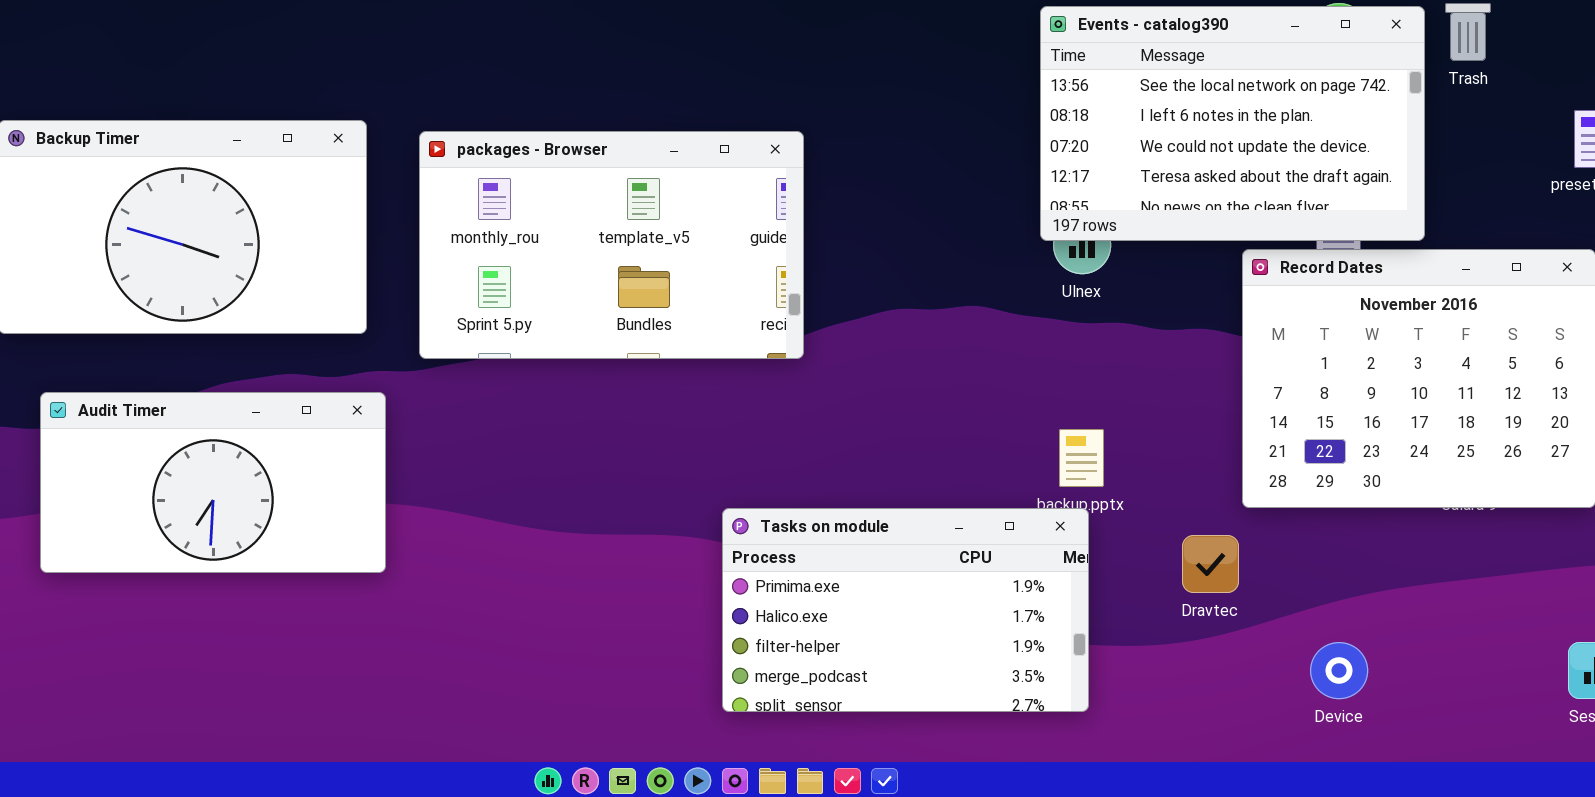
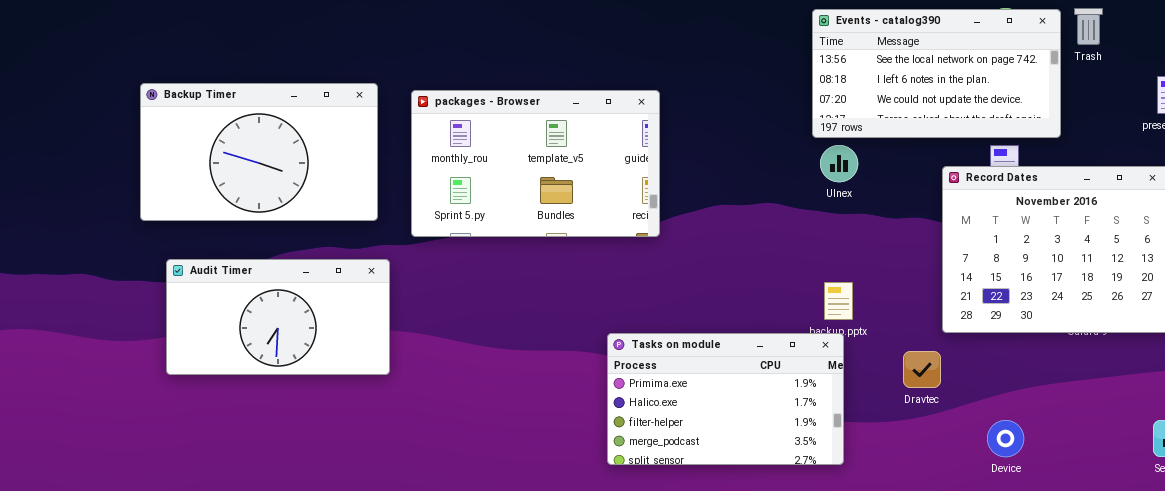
Events - catalog390: [1040,6,1425,241] -> [812,9,1061,138], resized

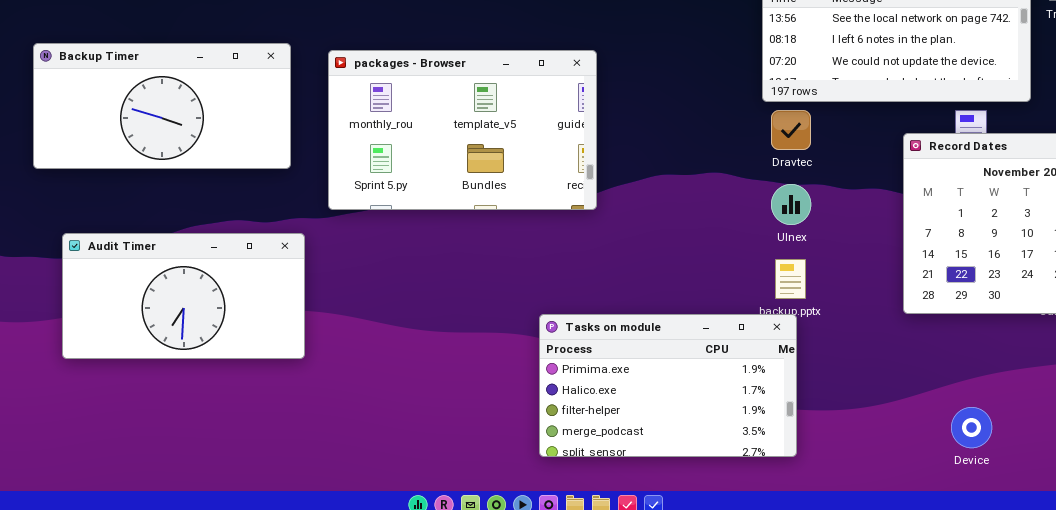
Backup Timer: [140,83,378,221] -> [33,43,291,169], resized
Ulnex: [820,145,858,182] -> [771,184,811,225], moved
Dravtec: [903,351,941,388] -> [771,110,811,150], moved

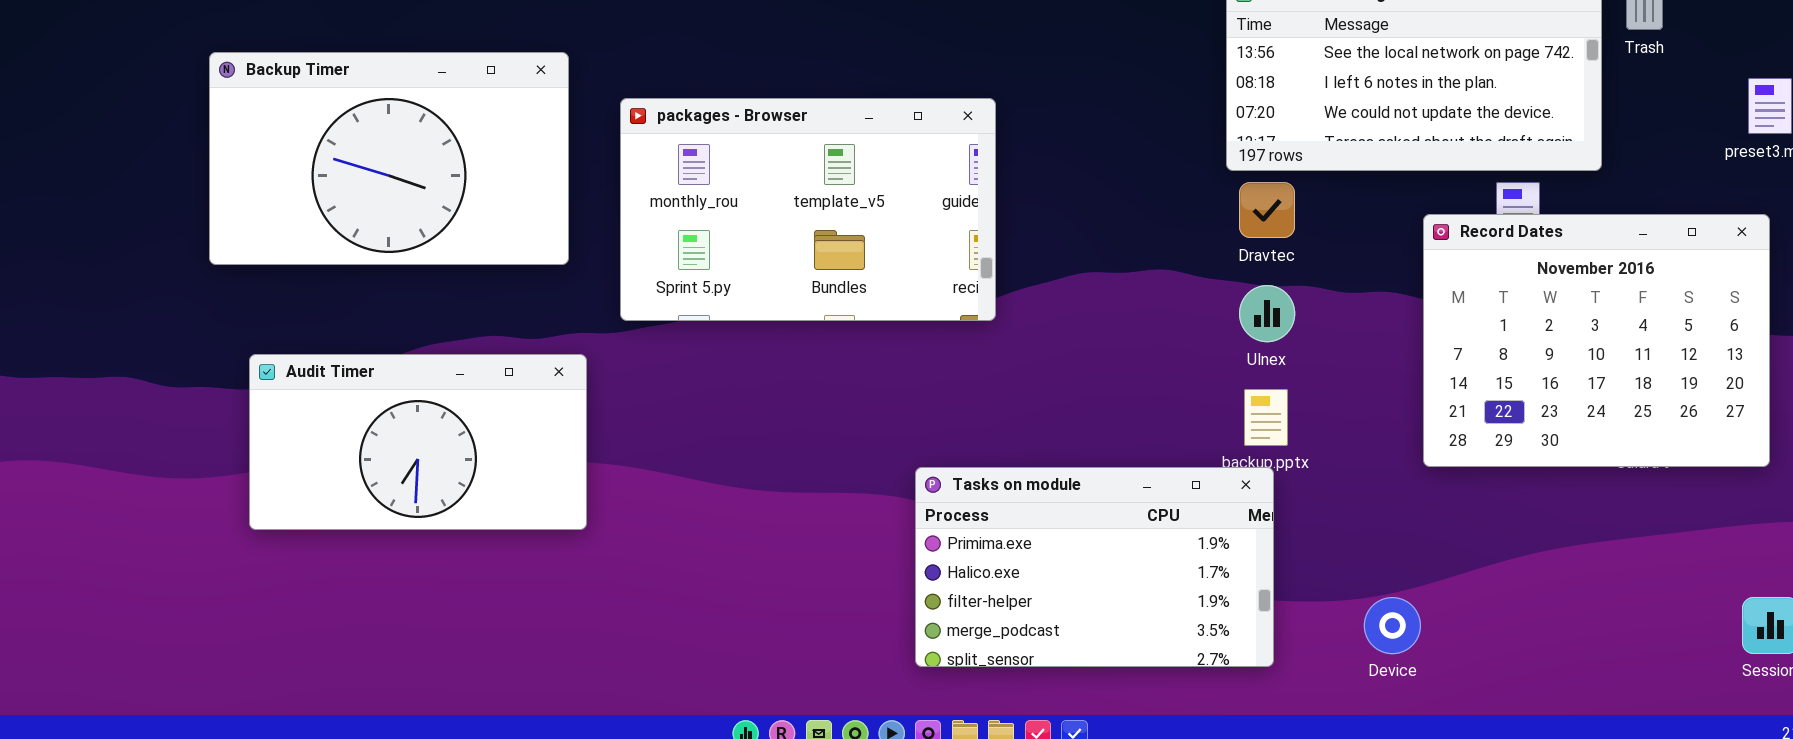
Backup Timer: [33,43,291,169] -> [209,52,569,265], resized
Device: [951,407,992,448] -> [1364,597,1421,654], moved

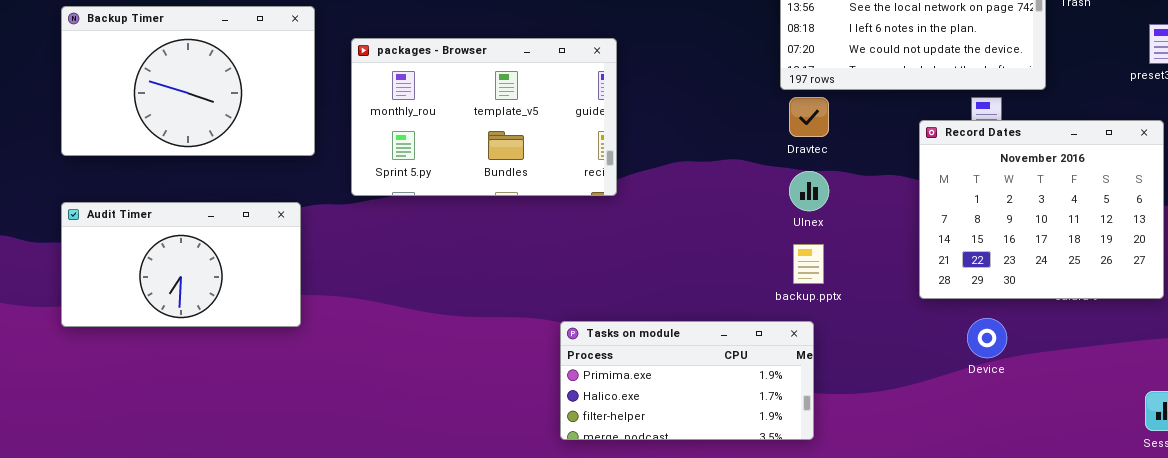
Audit Timer: [249,354,587,530] -> [61,202,301,327], moved
Tasks on module: [915,467,1274,667] -> [560,321,814,440], resized
Device: [1364,597,1421,654] -> [967,318,1007,358], moved

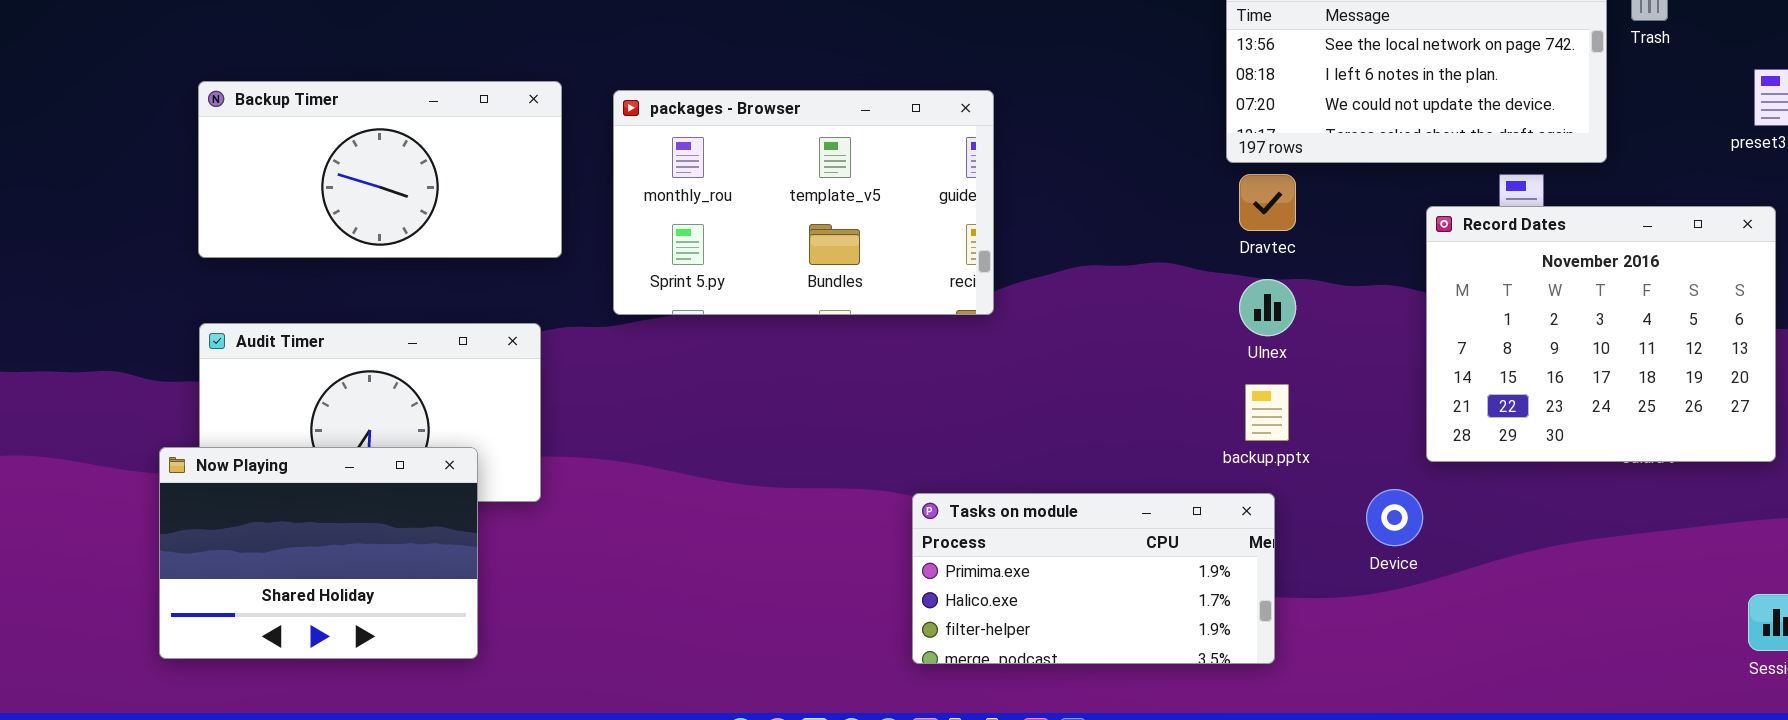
Backup Timer: [61,6,315,156] -> [198,81,562,258], resized
Now Playing: none -> [159,447,478,659], opened
Device: [967,318,1007,358] -> [1366,489,1423,546], moved

